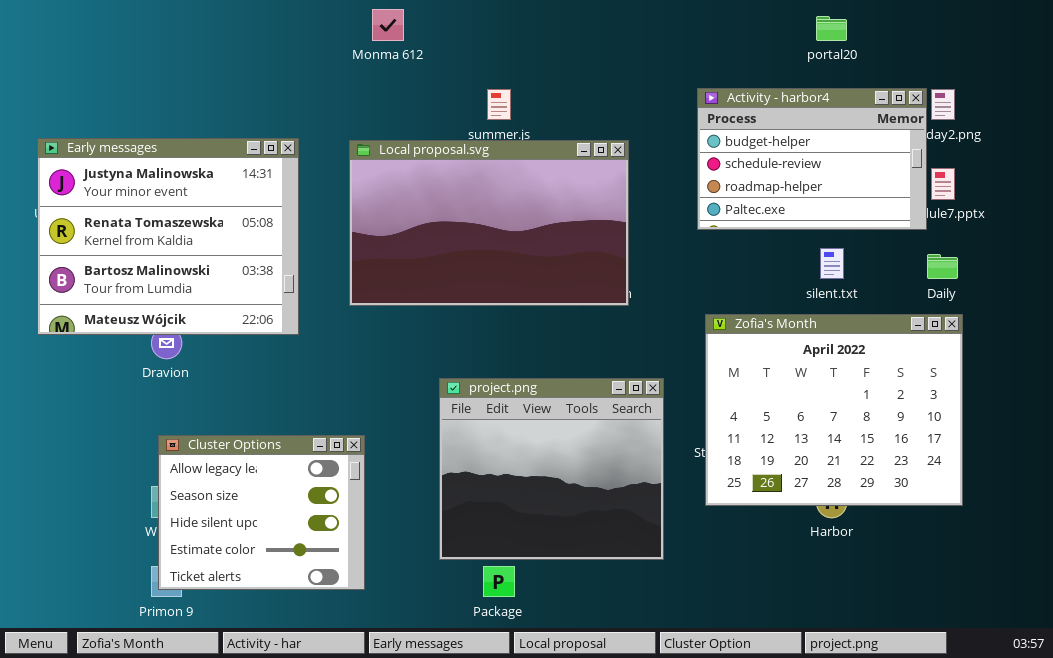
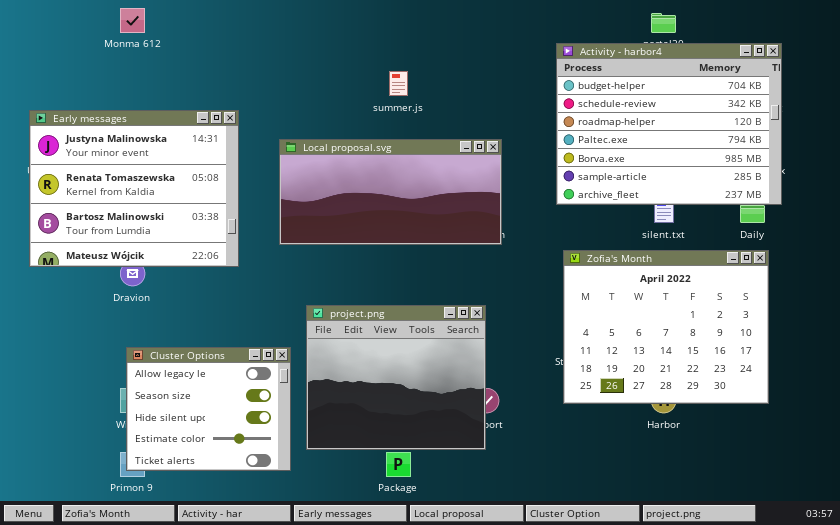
Monma 612: [372,9,404,41] -> [120,8,145,33], moved
Activity - harbor4: [697,88,927,230] -> [556,43,782,205], moved, resized
Local proposal.svg: [349,140,629,306] -> [279,139,502,245], resized
project.png: [439,378,664,560] -> [306,305,486,450], moved

